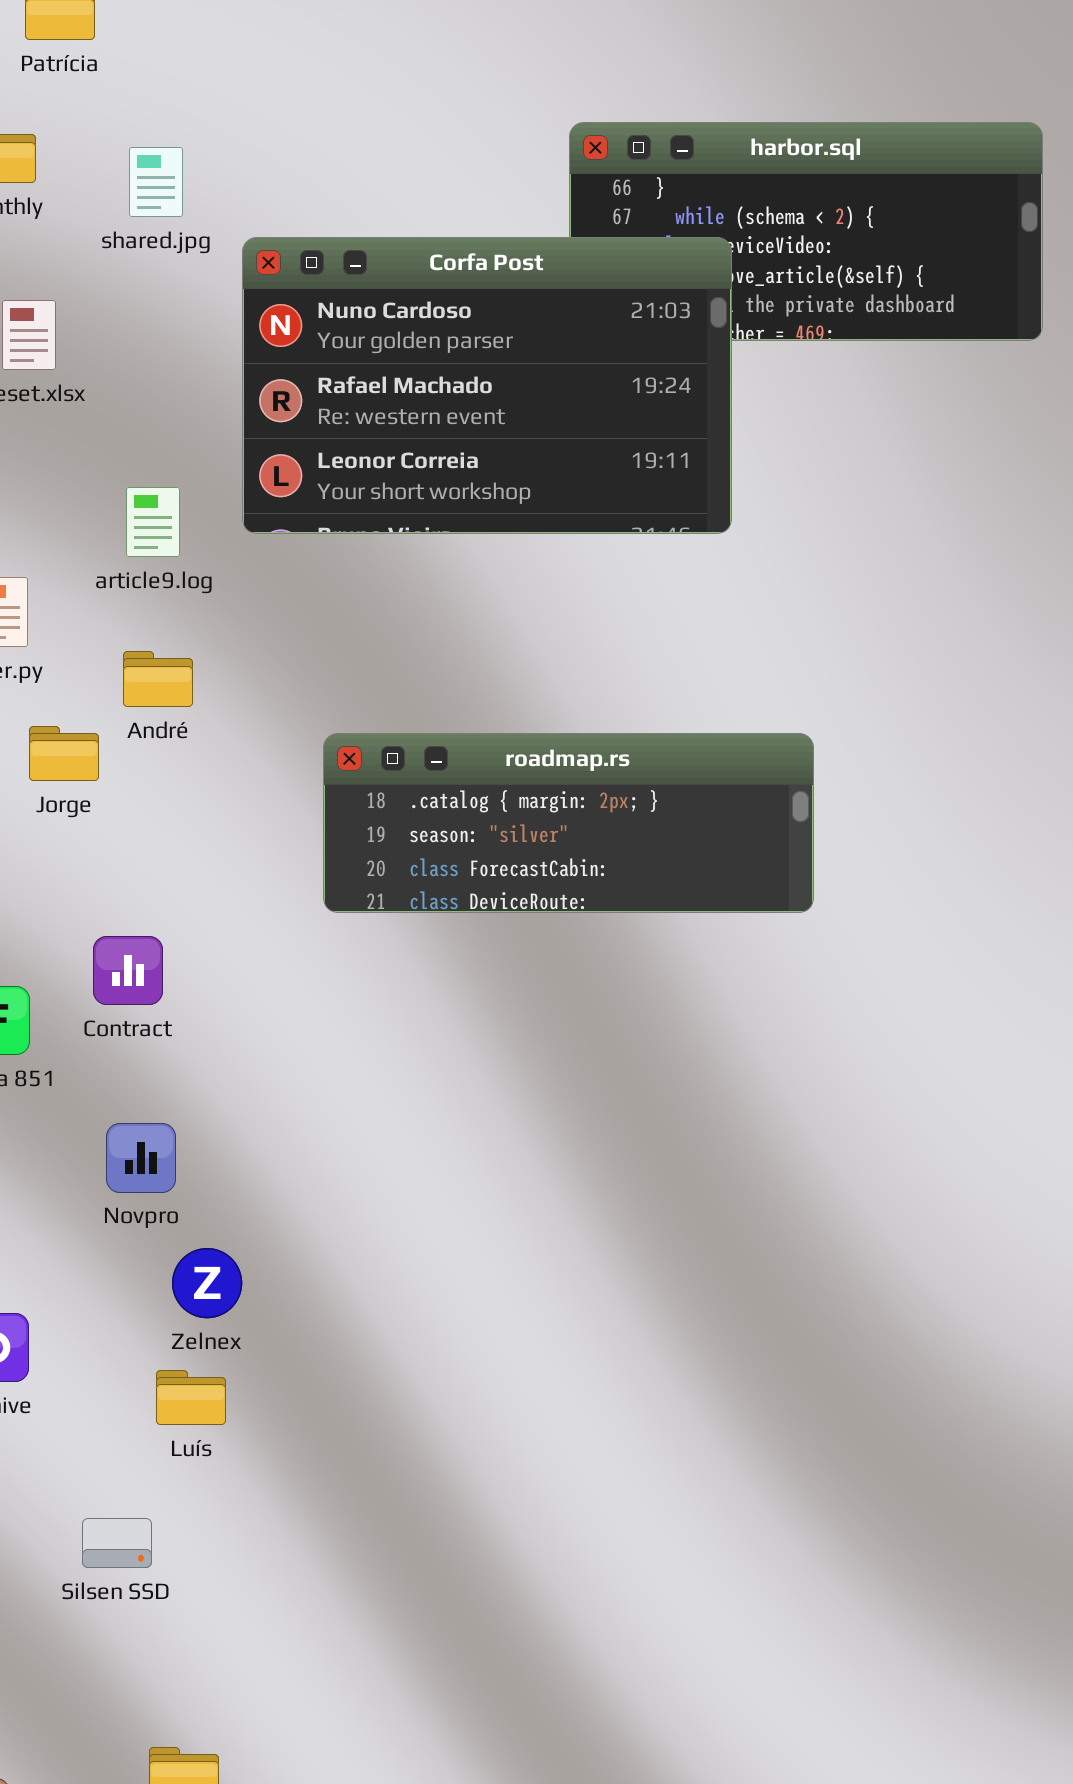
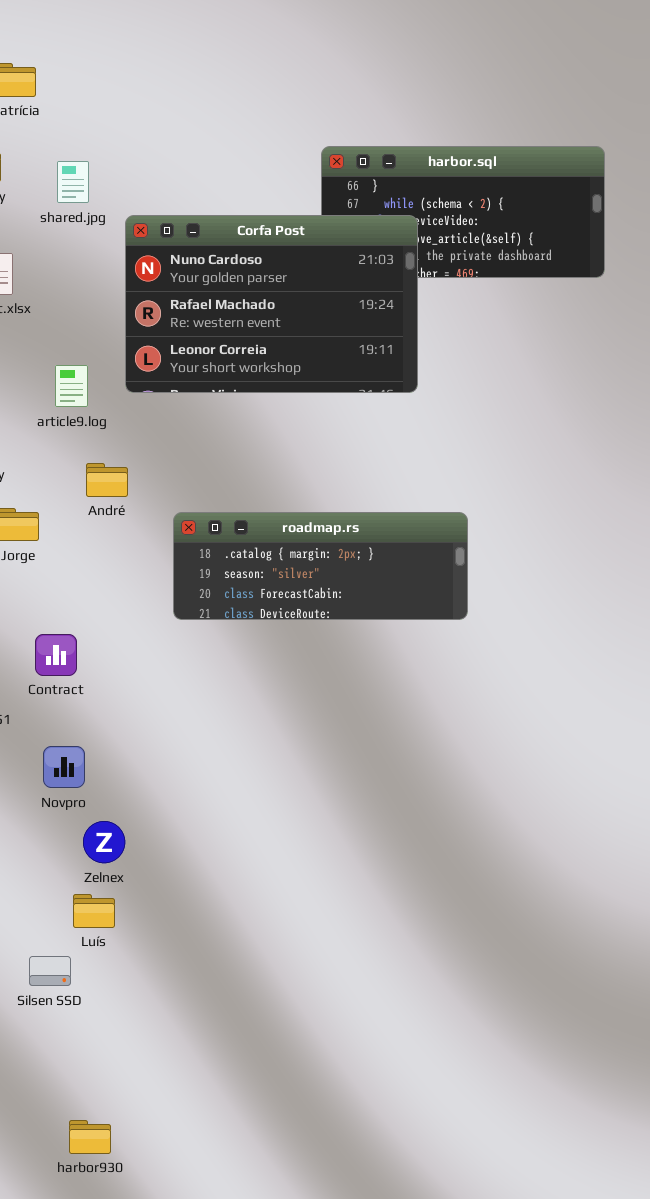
André: [123,651,193,707] -> [86,463,128,497], moved
Silsen SSD: [82,1518,152,1568] -> [29,956,71,986], moved

